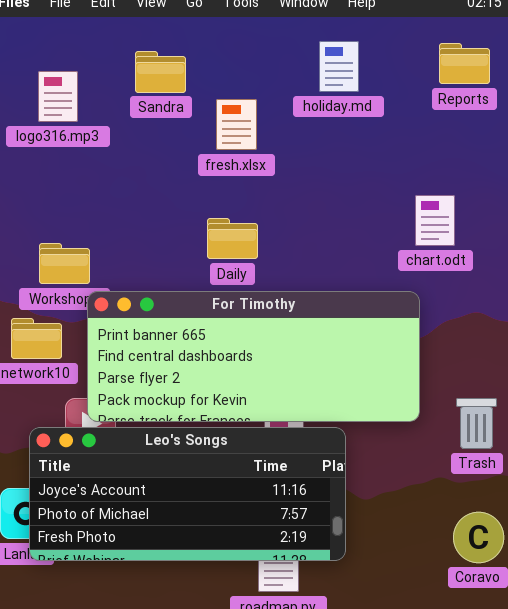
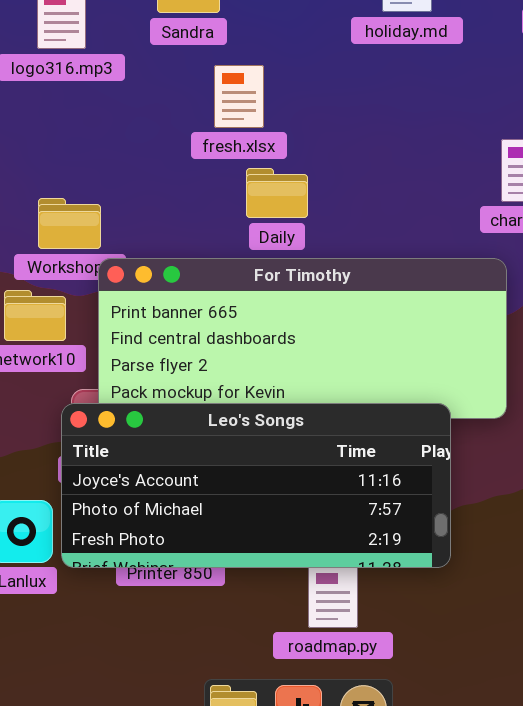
fresh.xlsx: [216,99,257,150] -> [214,65,264,128], moved
Leo's Songs: [29,427,346,561] -> [61,403,451,568], moved

